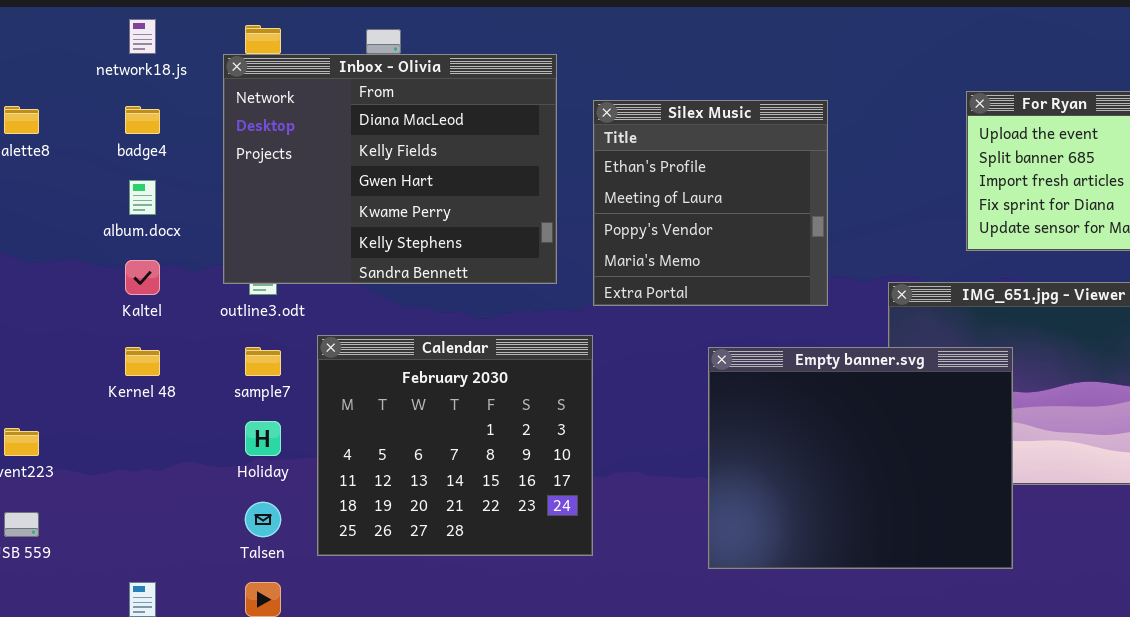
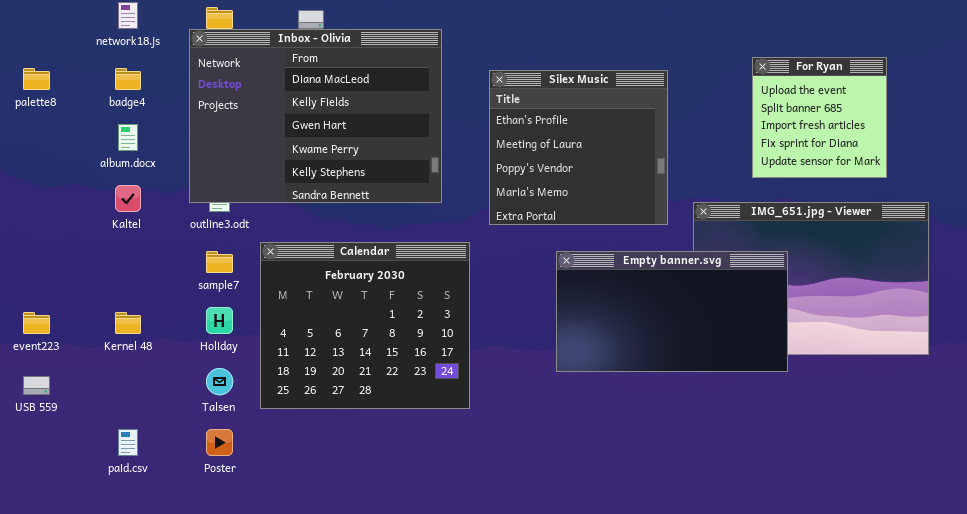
Silex Music: [593,100,828,306] -> [489,70,668,225], moved
Kernel 48: [125,347,160,376] -> [115,312,141,334], moved
Empty banner.svg: [708,347,1013,569] -> [556,251,788,372], resized

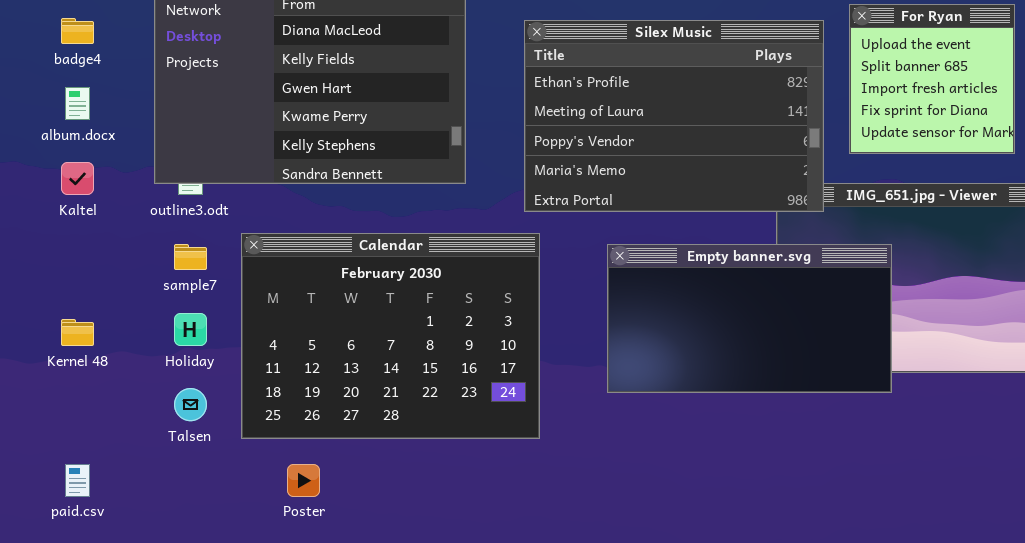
Silex Music: [489,70,668,225] -> [524,20,824,212], resized
Calendar: [260,242,470,409] -> [241,233,540,439], resized
Poster: [206,429,233,456] -> [287,464,320,497], moved

